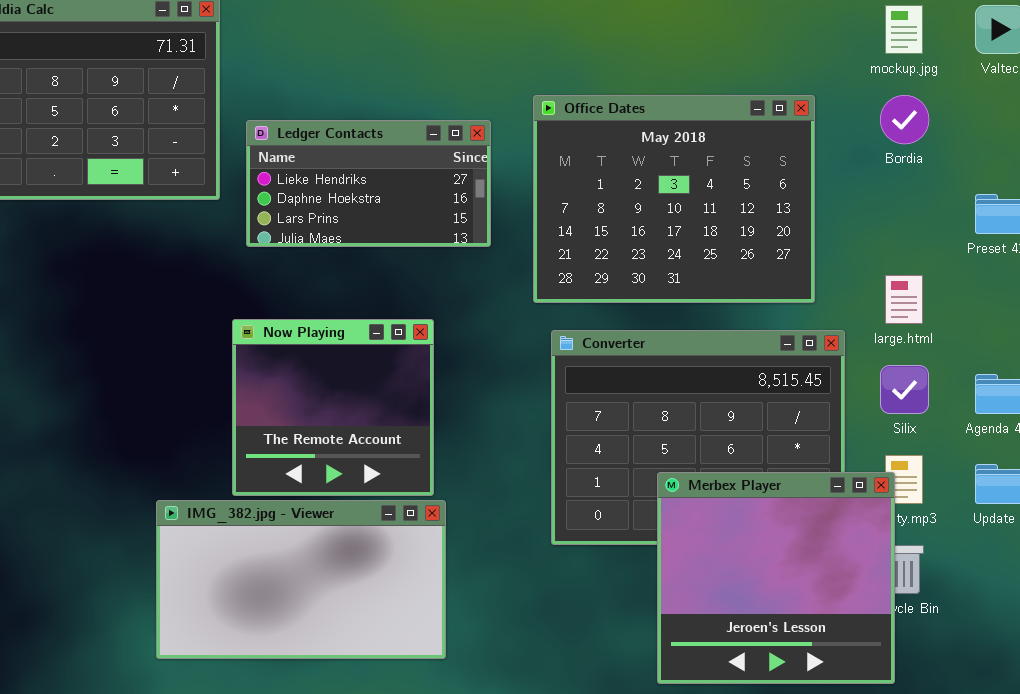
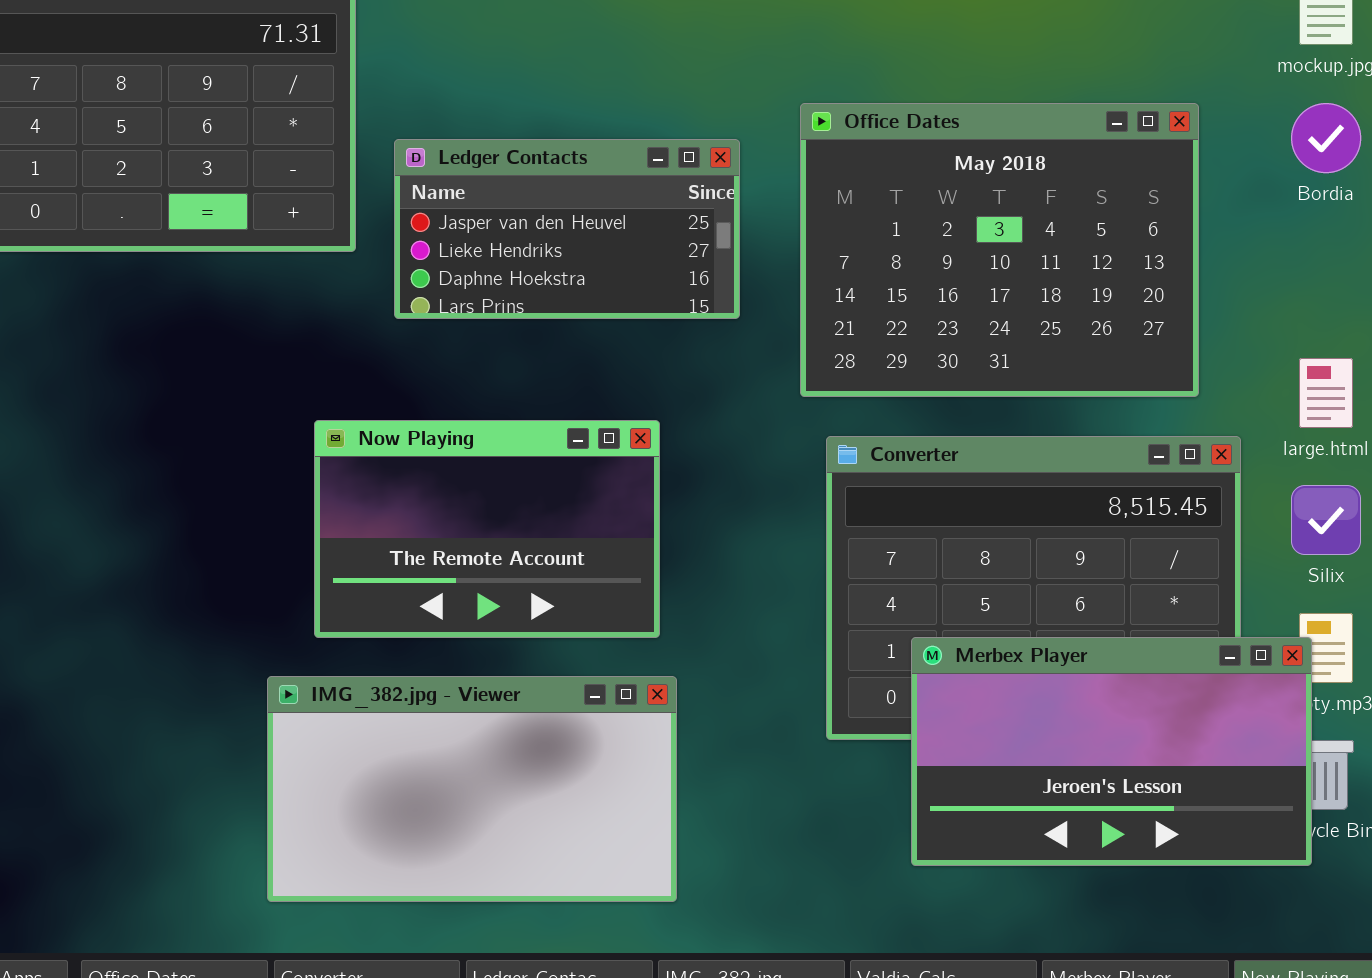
Ledger Contacts: [246,120,491,247] -> [394,139,740,319], scrolled up 1 row
Now Playing: [232,319,434,496] -> [314,420,660,638], resized
Merbex Player: [657,472,895,684] -> [911,637,1312,866], resized

